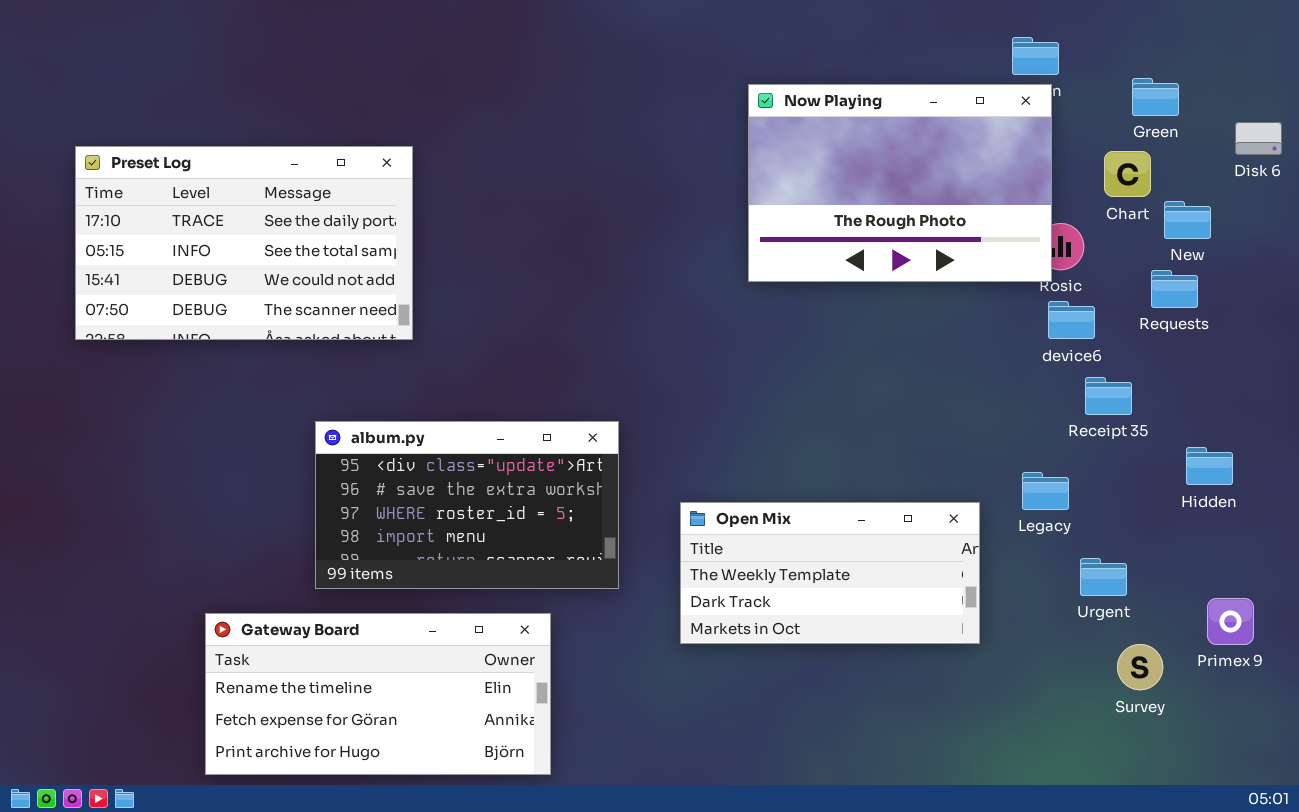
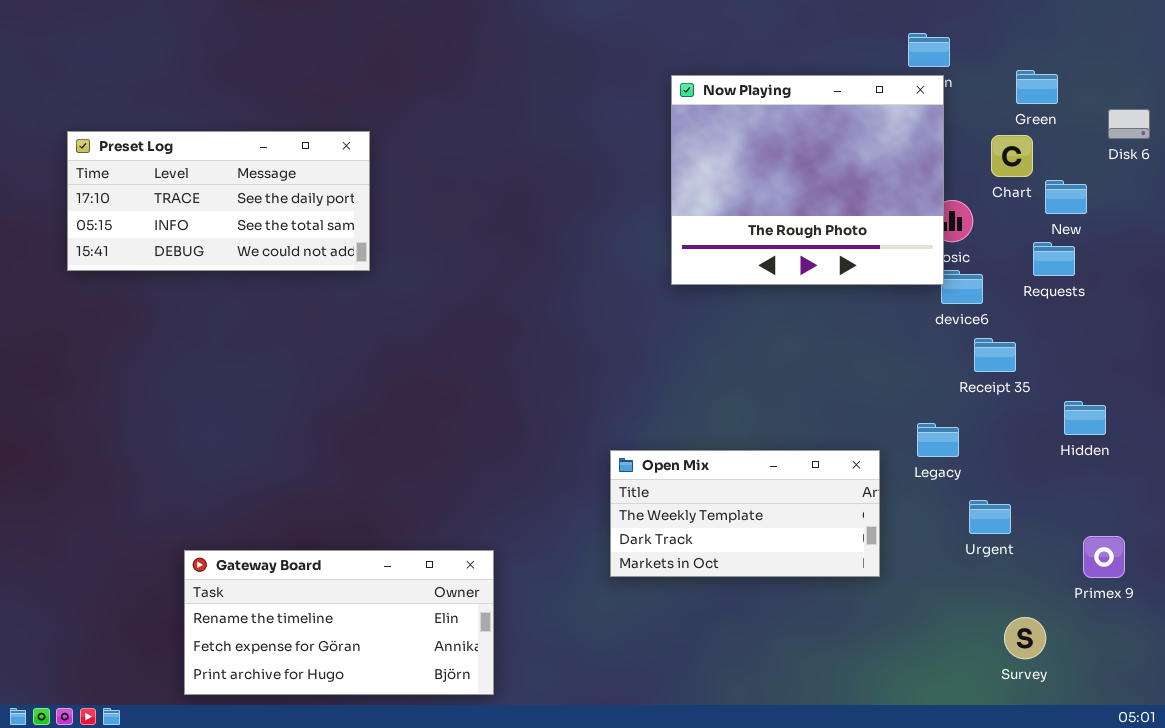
Now Playing: [748,84,1052,282] -> [671,75,944,285], resized
Preset Log: [75,146,413,340] -> [67,131,370,271], resized
album.py: [315,421,619,589] -> none, closed
Survey: [1117,644,1163,690] -> [1004,617,1046,659], moved

